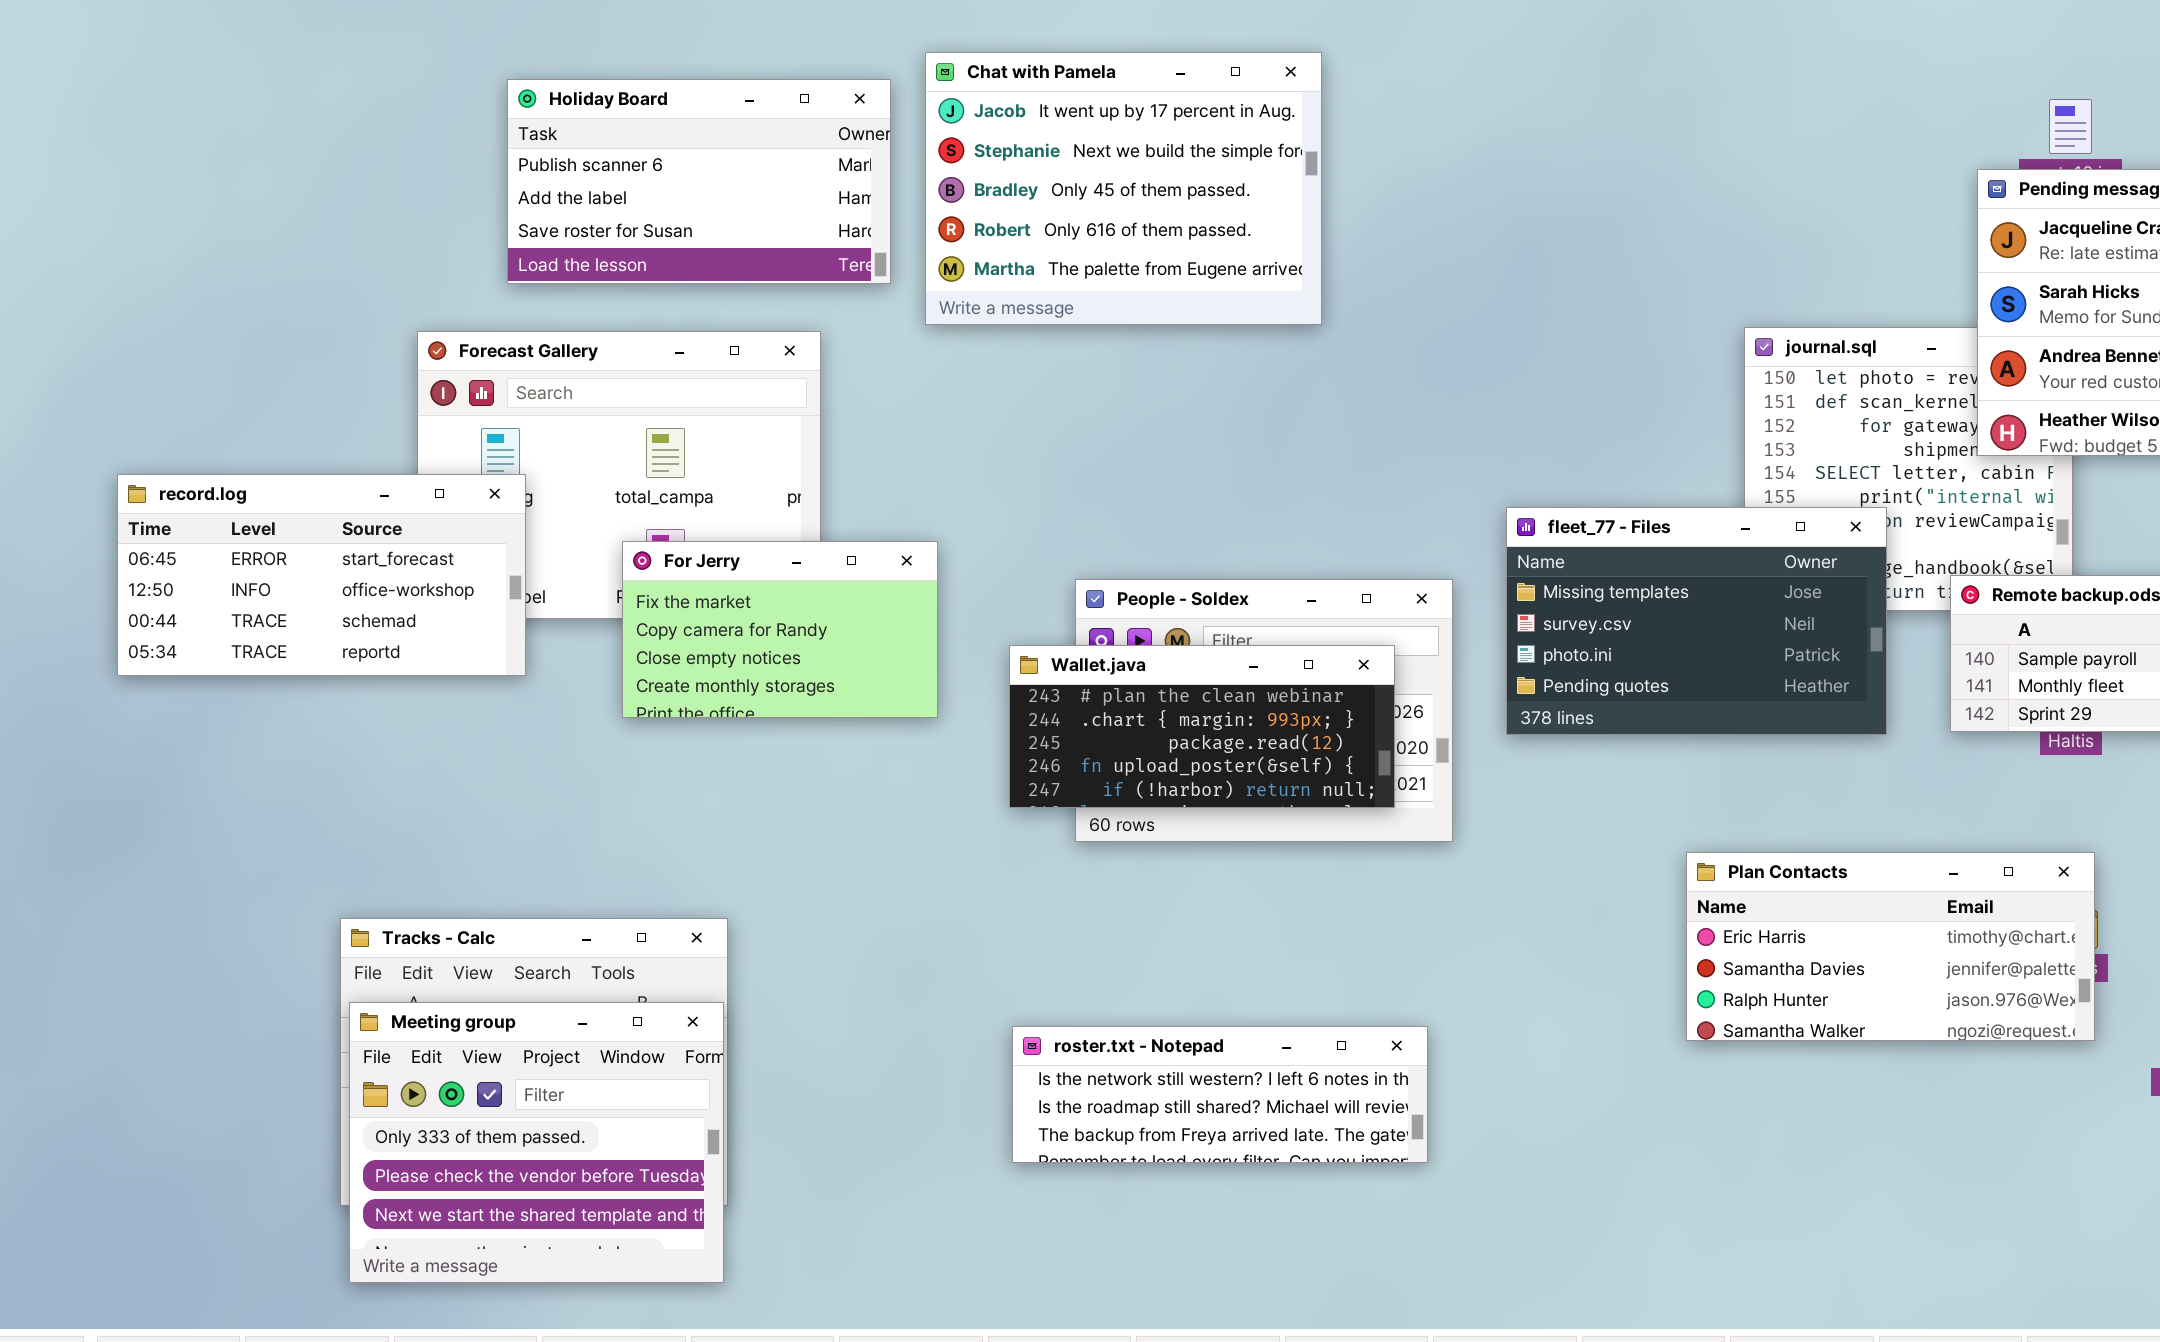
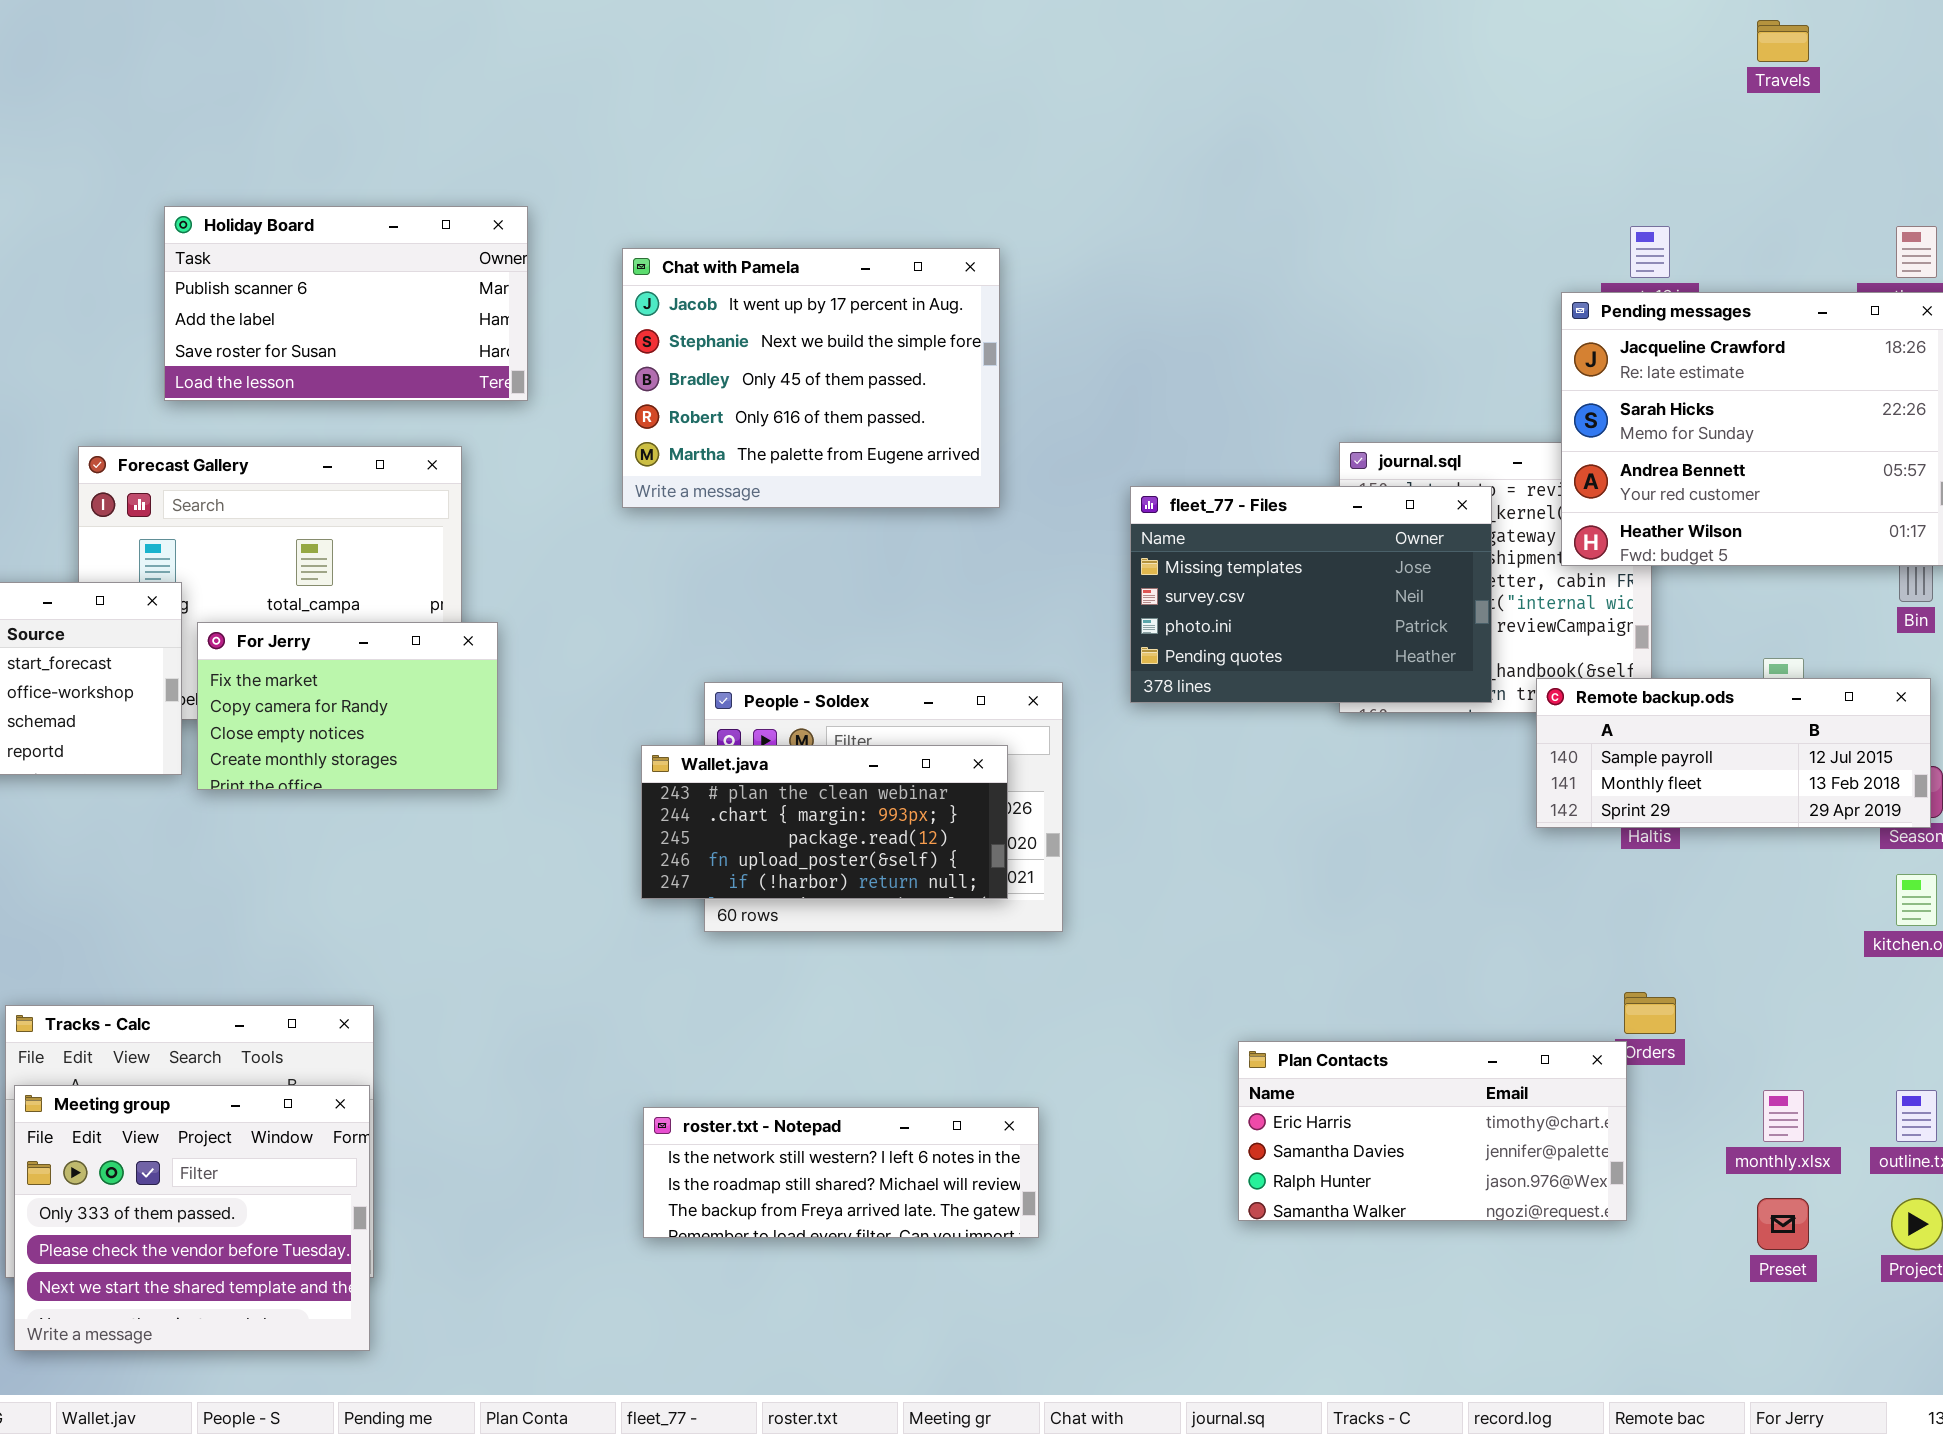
Chat with Pamela: [925,52,1322,325] -> [622,248,1000,508], moved
fleet_77 - Files: [1506,507,1887,735] -> [1130,486,1492,703], moved
For Jerry: [622,541,938,718] -> [197,622,498,790], moved
Plan Contacts: [1686,852,2095,1041] -> [1238,1041,1627,1221], moved

